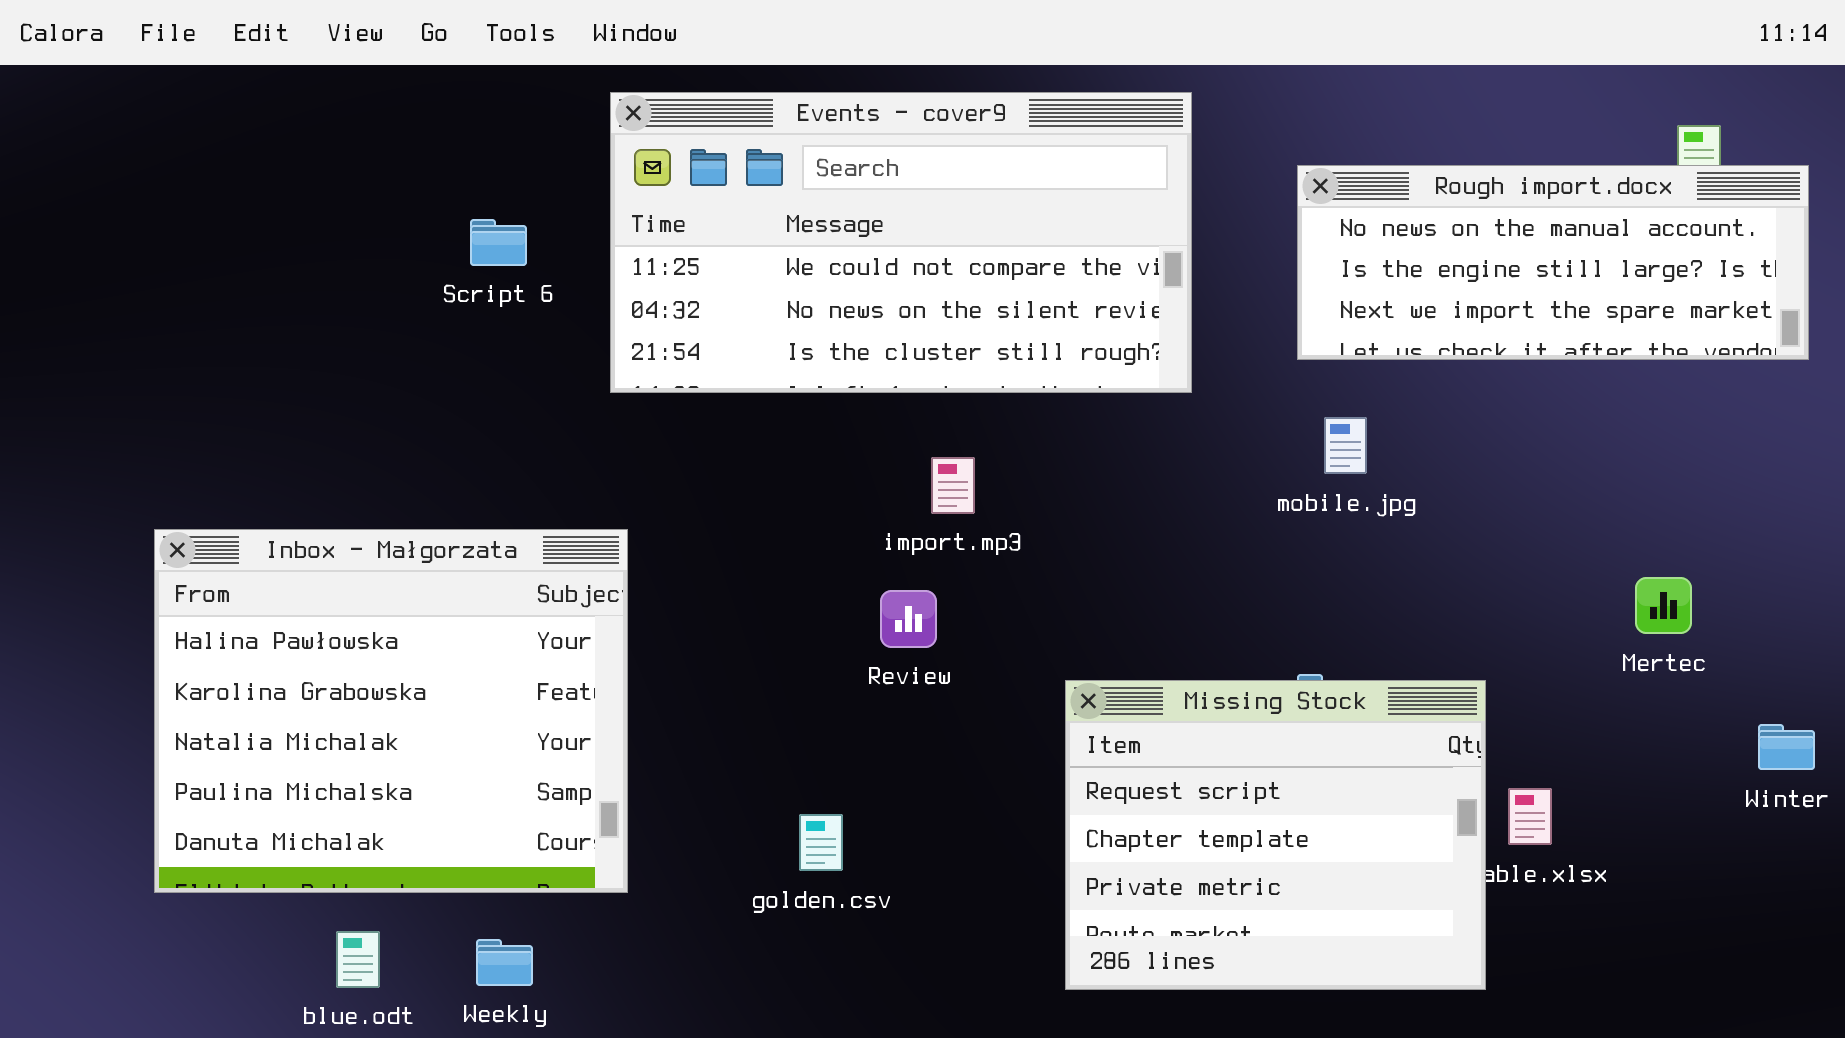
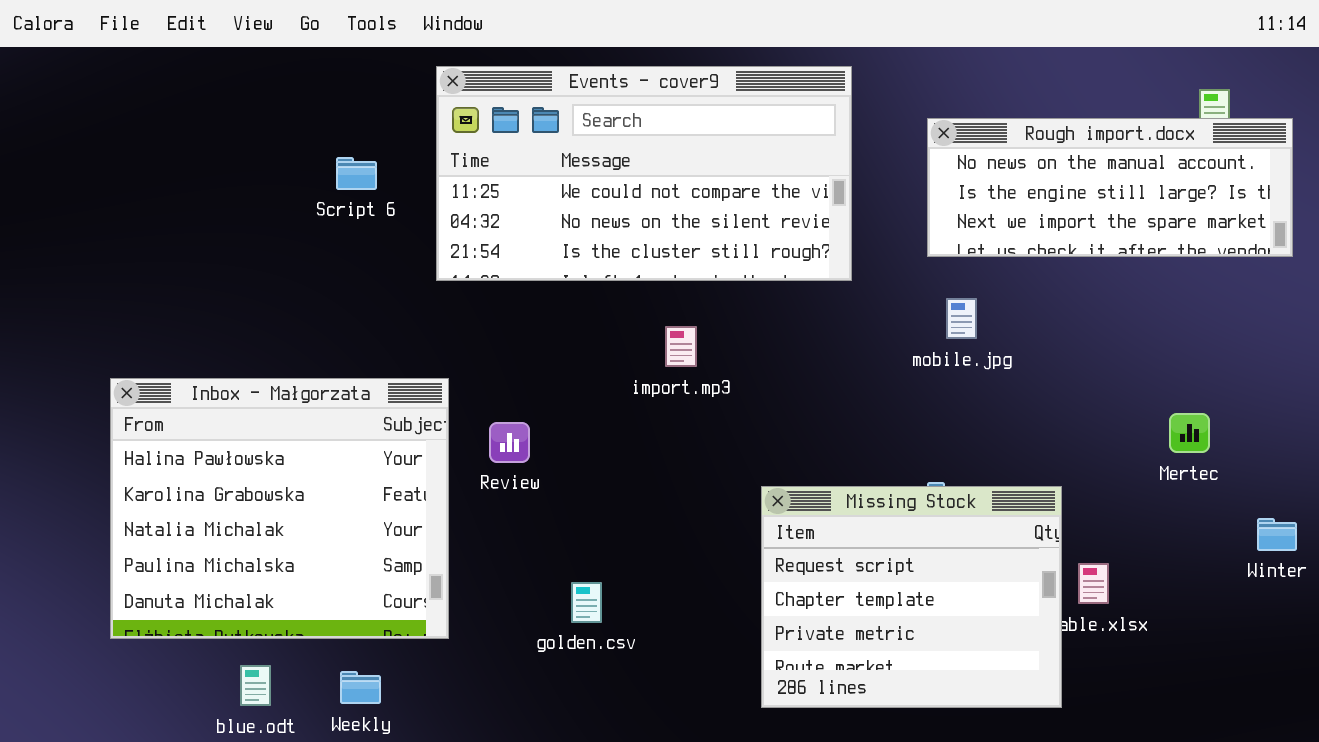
Review: [880,590,937,648] -> [489,422,530,463], moved

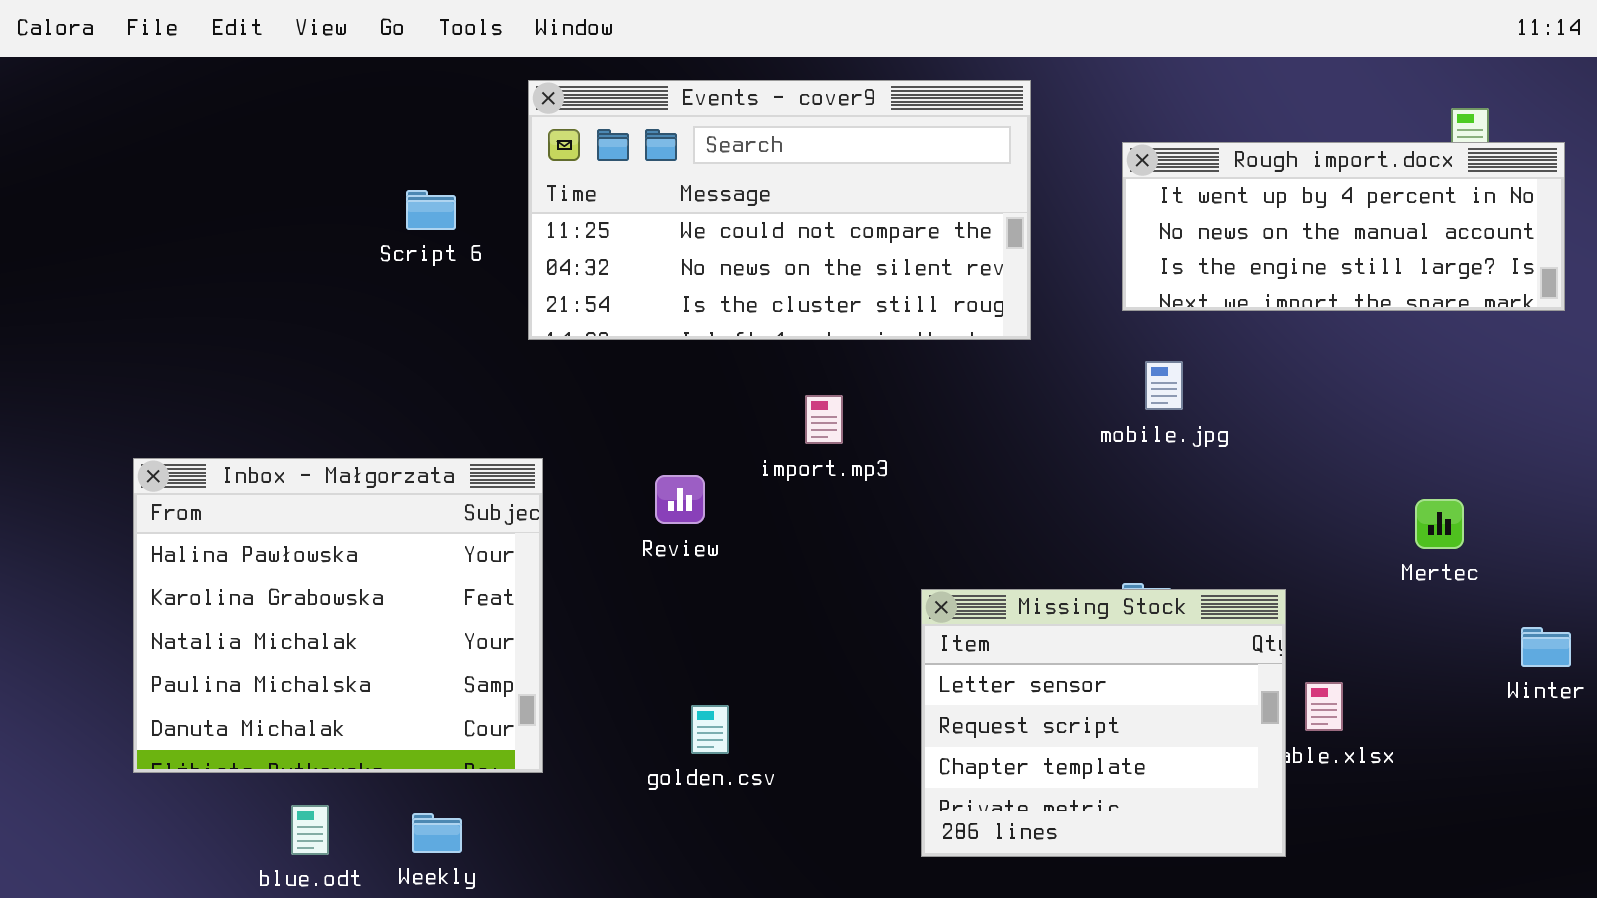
Rough import.docx: [927,118,1293,257] -> [1122,142,1565,311], scrolled up 1 row
Review: [489,422,530,463] -> [655,475,705,524], moved
Missing Stock: [761,486,1062,708] -> [921,589,1286,857], scrolled up 1 row

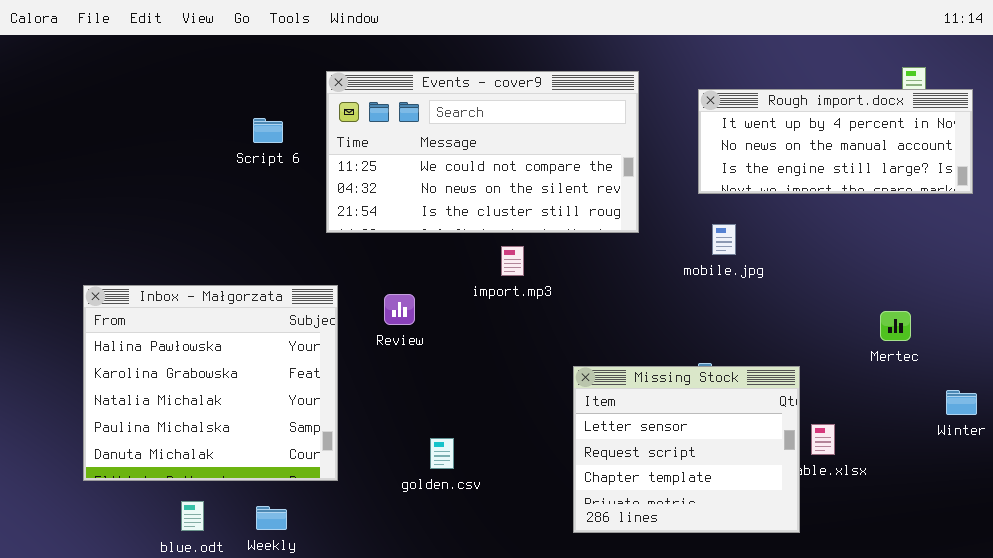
Events - cover9: [528,80,1031,340] -> [326,71,639,233], moved
Review: [655,475,705,524] -> [384,294,415,325], moved

